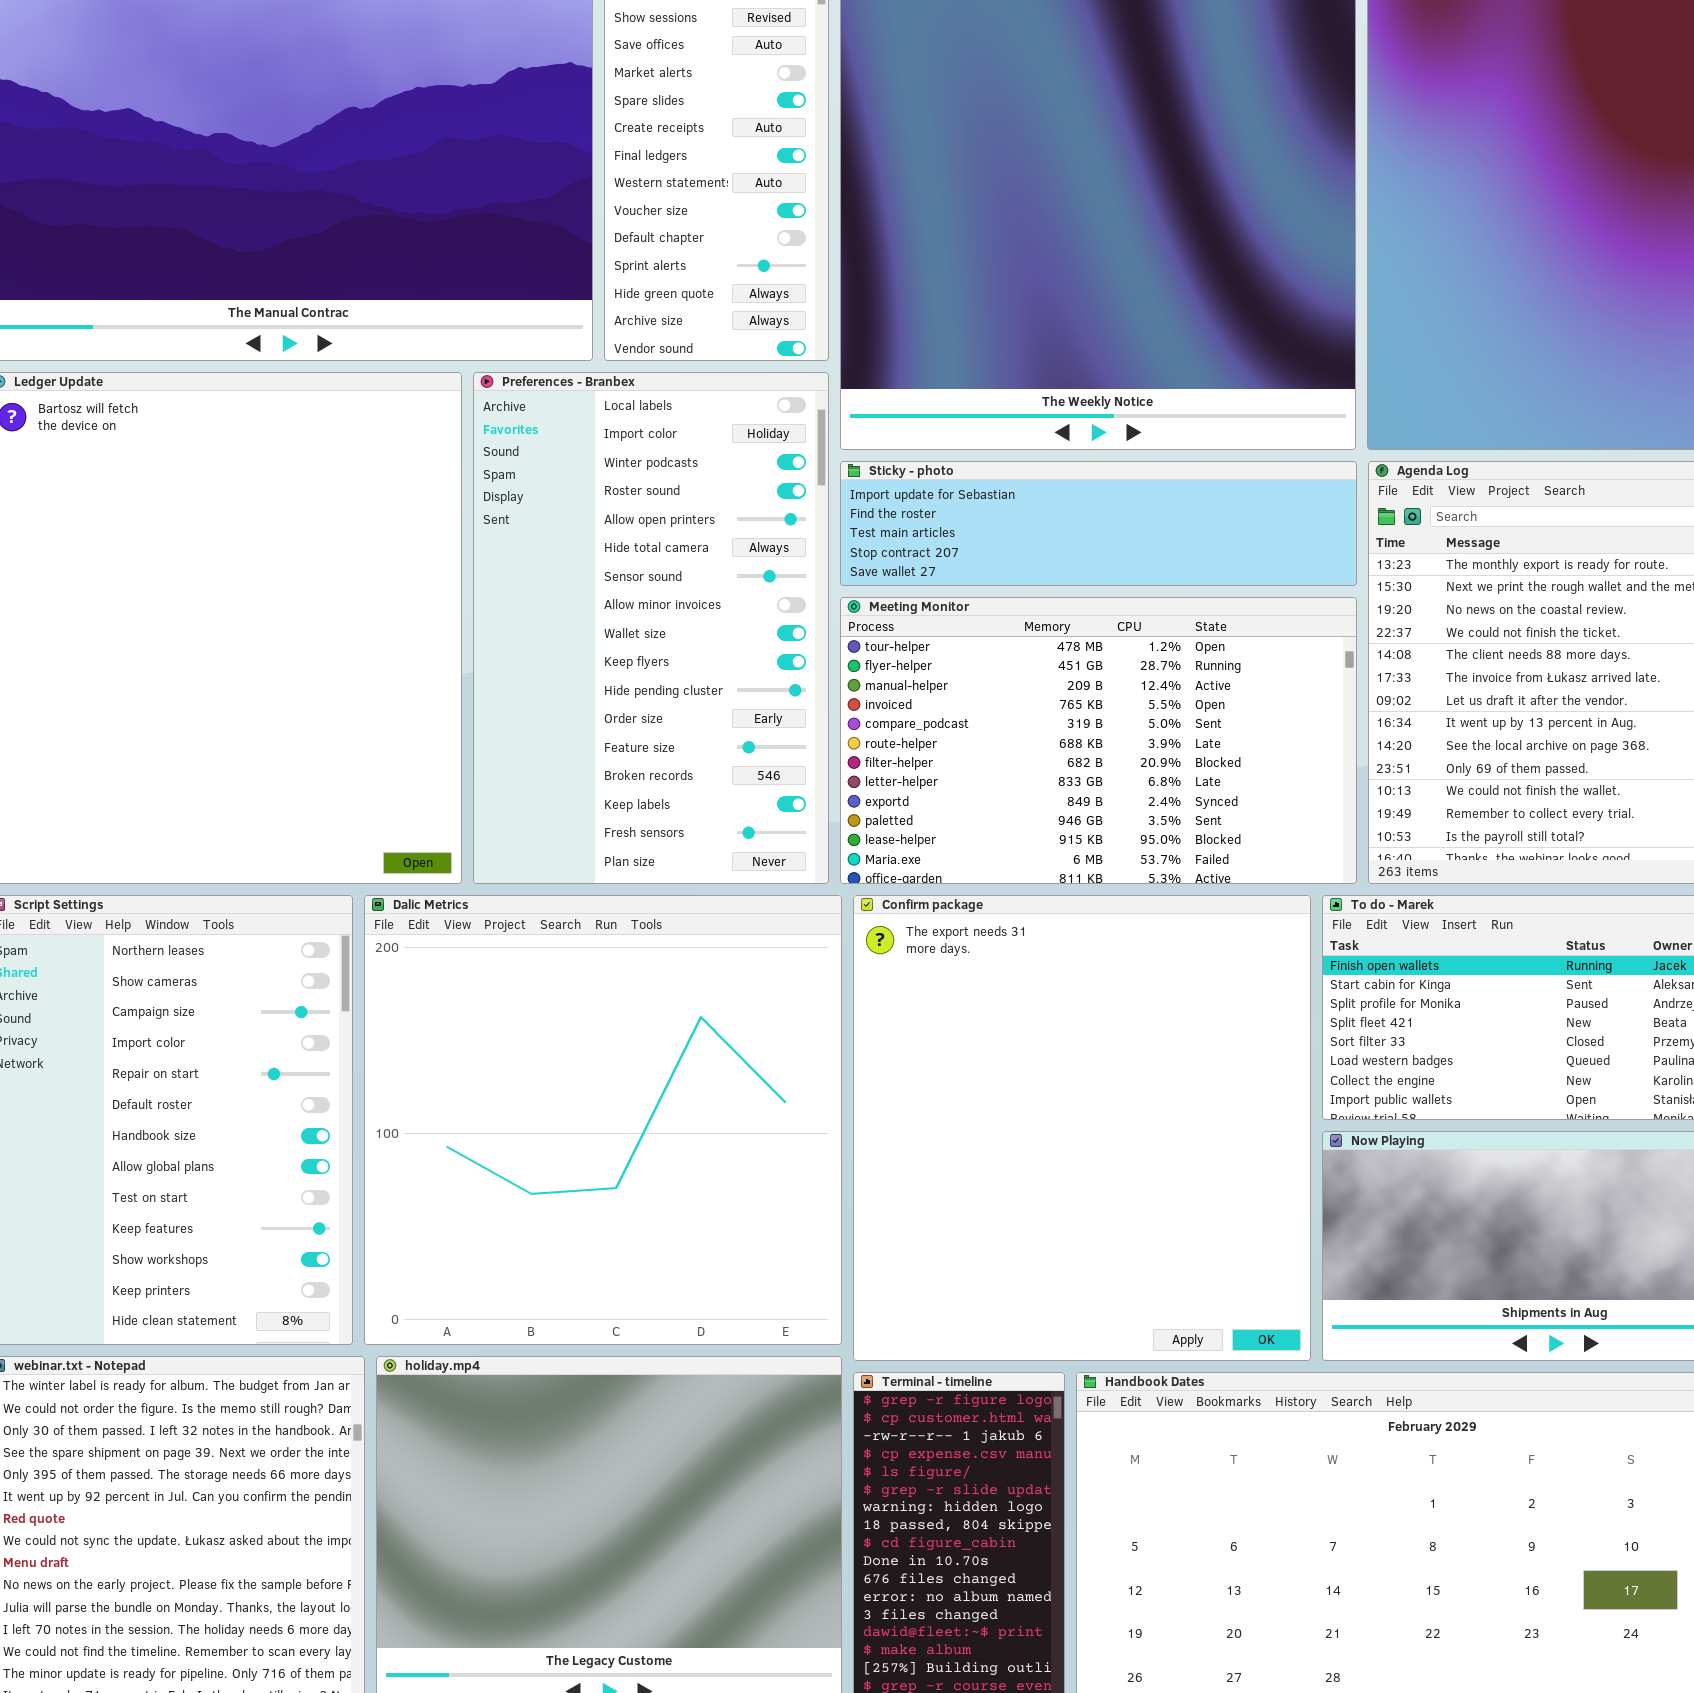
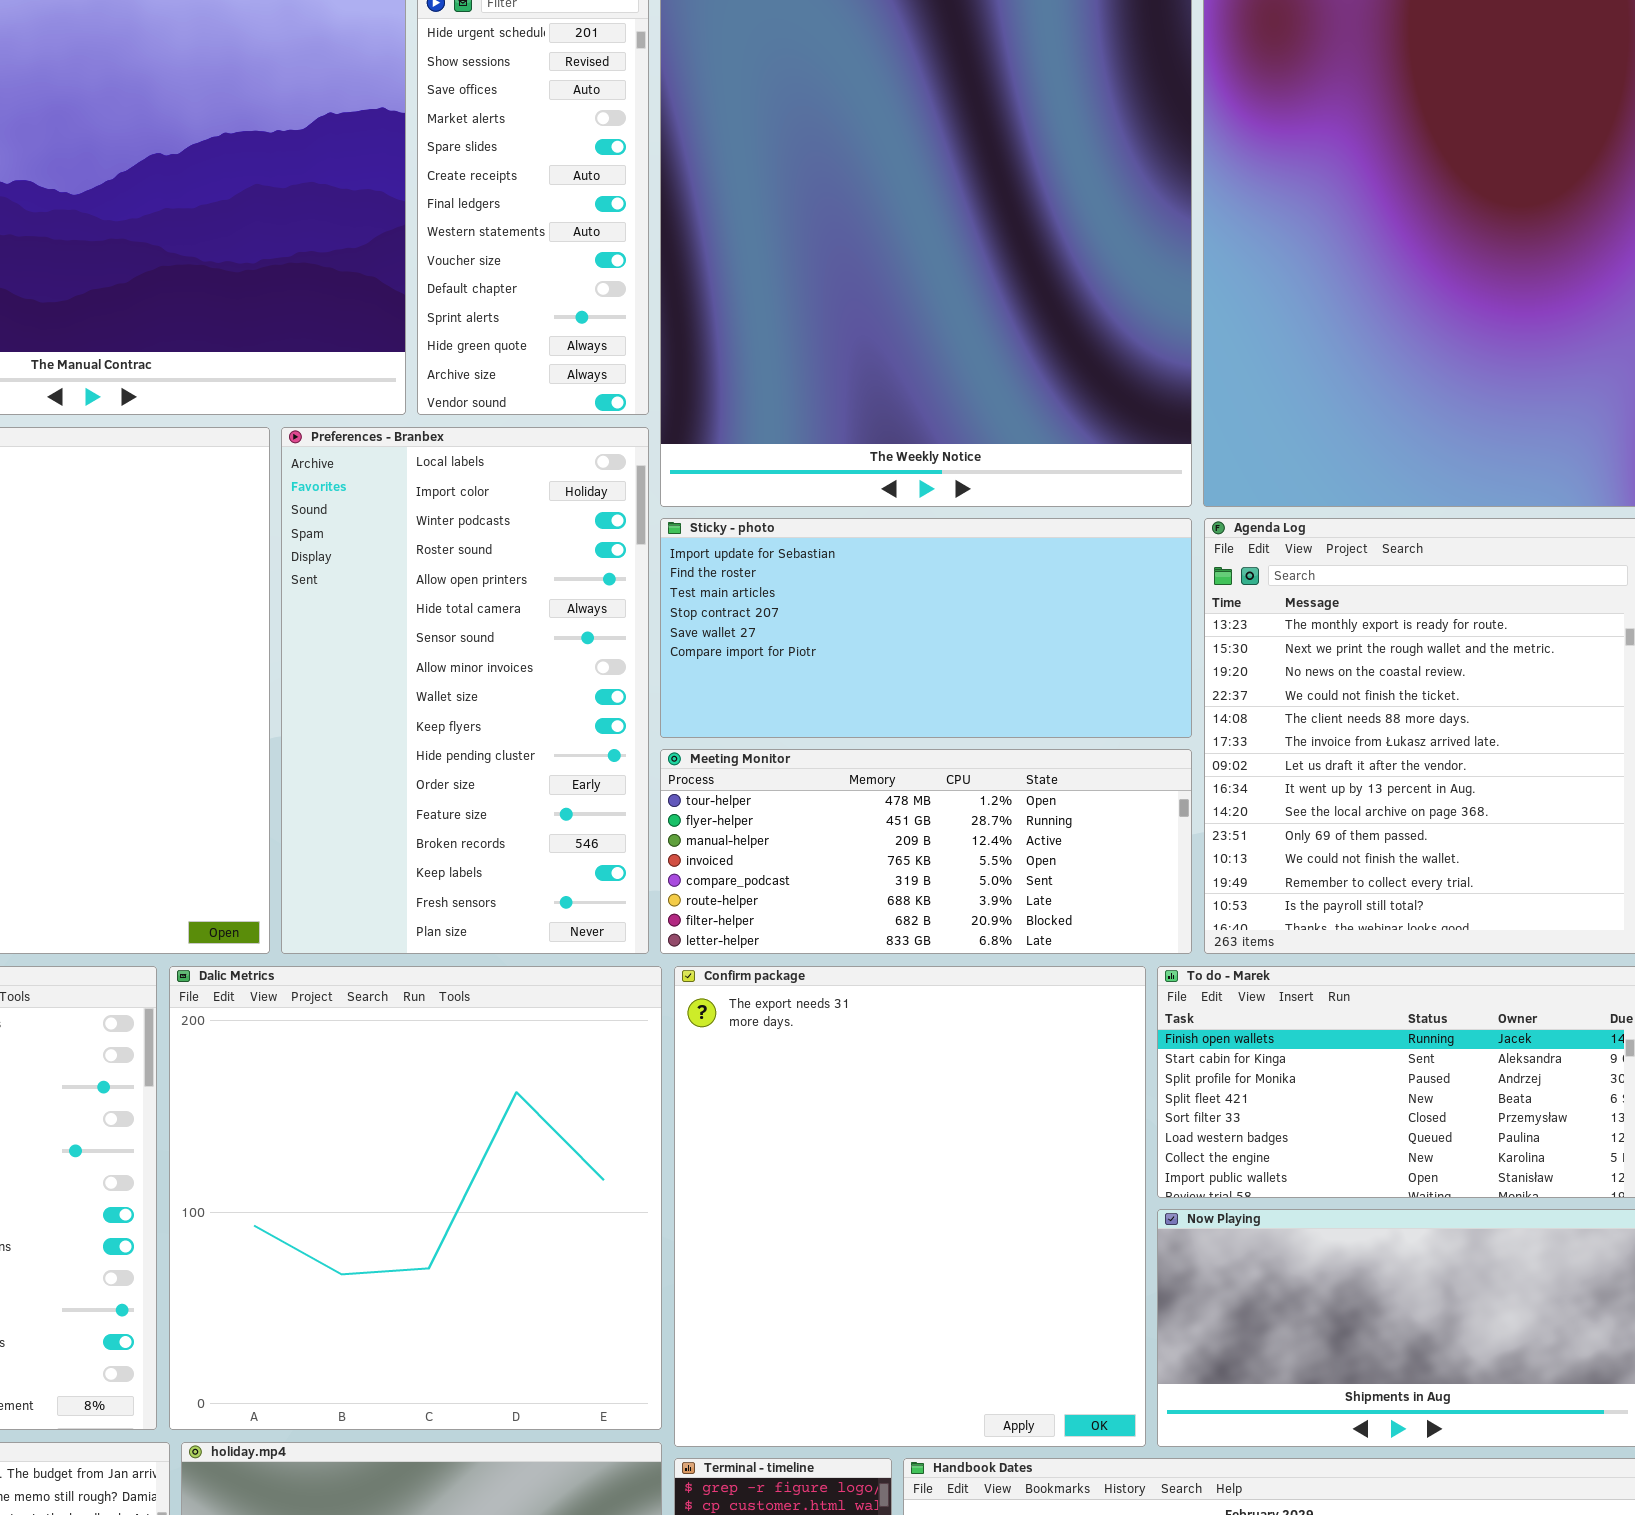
Sticky - photo: [840,461,1357,586] -> [660,518,1192,738], resized
Meeting Monitor: [840,597,1357,884] -> [660,749,1192,954], resized

